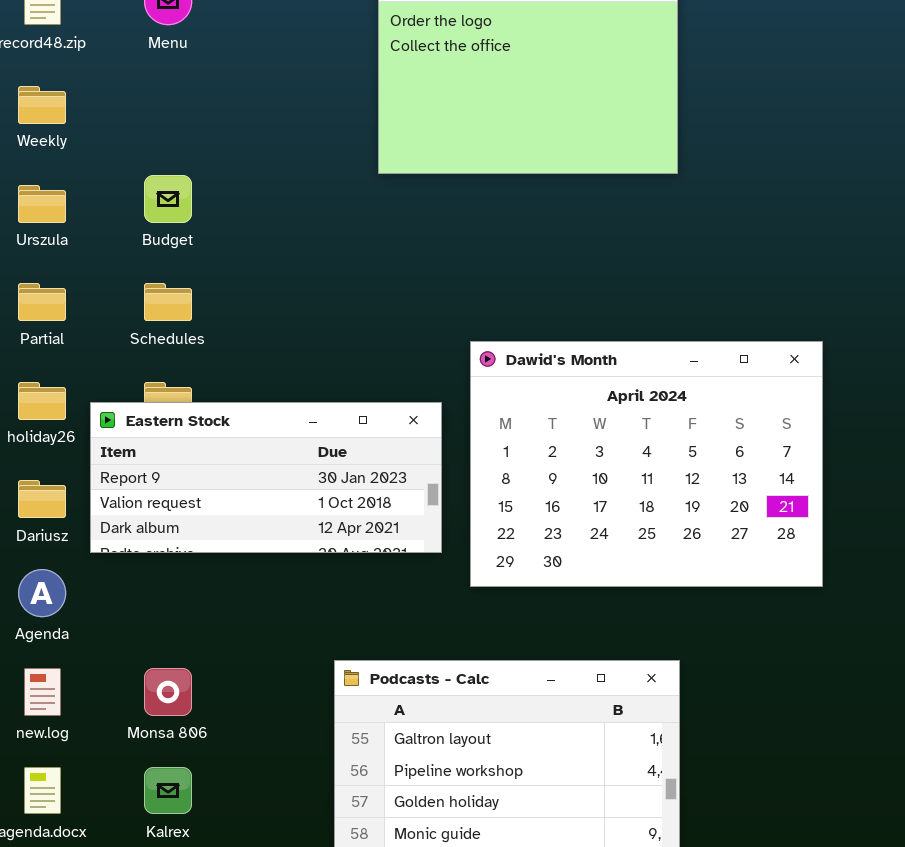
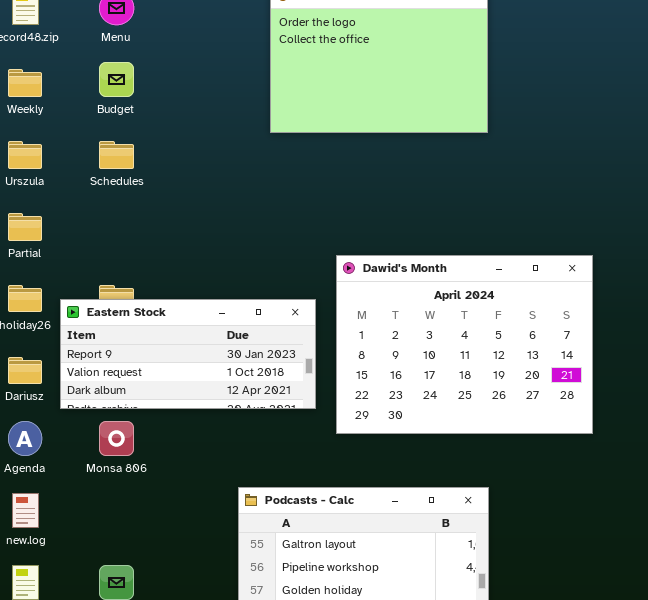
Budget: [144,175,192,223] -> [99,62,134,97], moved
Schedules: [144,283,192,321] -> [99,141,134,169], moved
Monsa 806: [144,668,192,716] -> [99,421,134,456], moved

